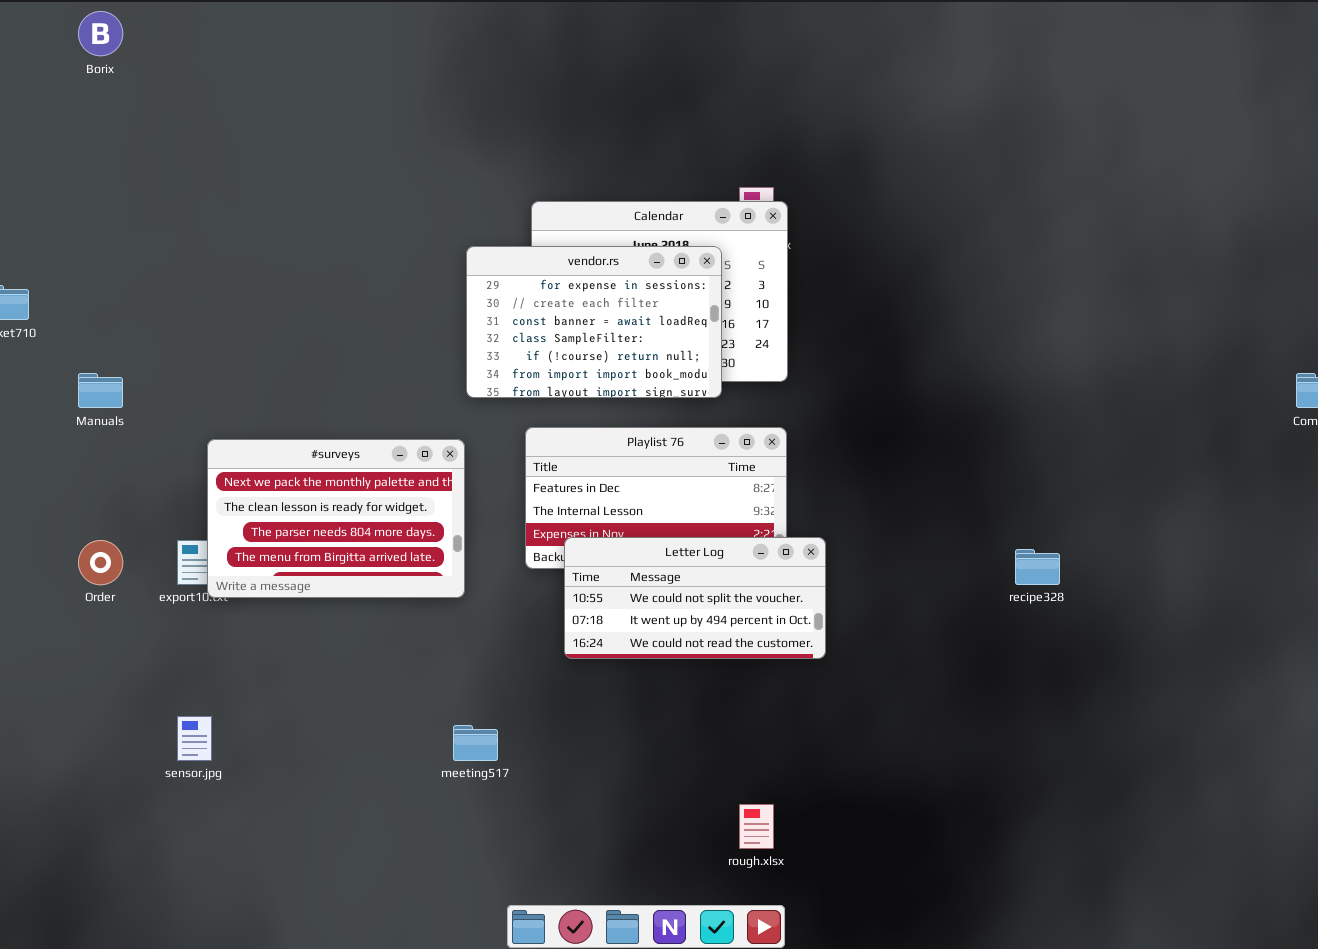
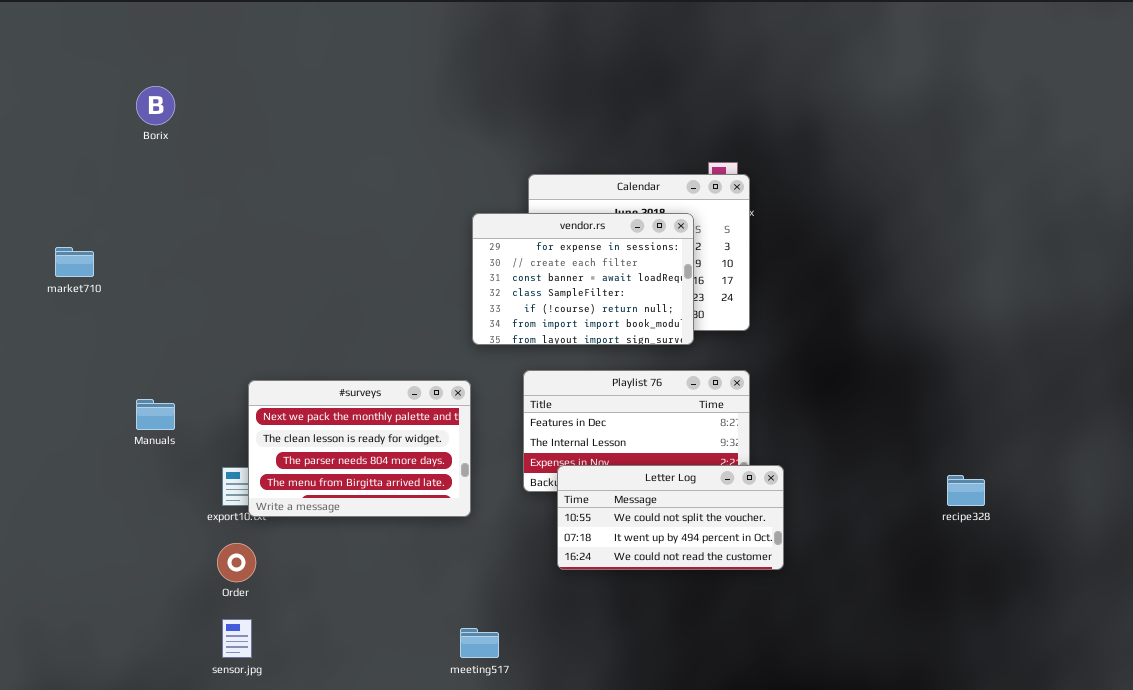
Borix: [78,11,123,56] -> [136,86,175,125], moved
Manuals: [78,373,123,408] -> [136,399,175,430], moved
Order: [78,540,123,585] -> [217,543,256,582], moved

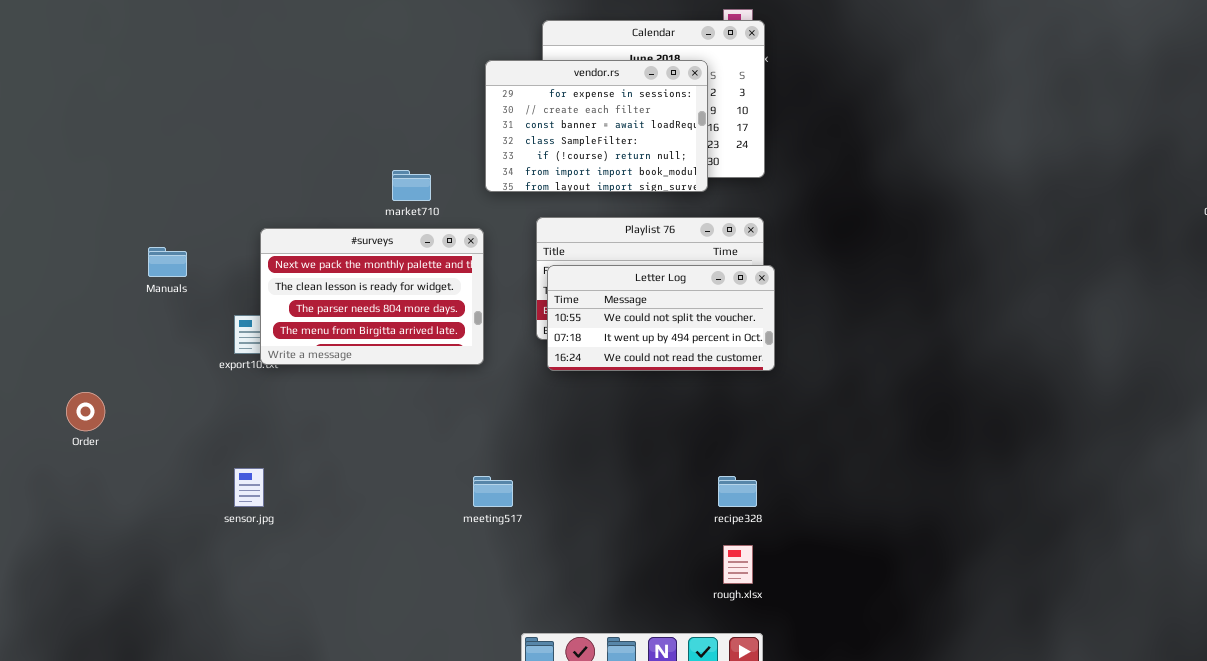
market710: [55,247,94,277] -> [392,170,431,201], moved
Letter Log: [557,465,784,570] -> [547,265,775,371], moved
recipe328: [947,475,985,506] -> [718,476,757,507], moved
Order: [217,543,256,582] -> [66,392,105,431], moved

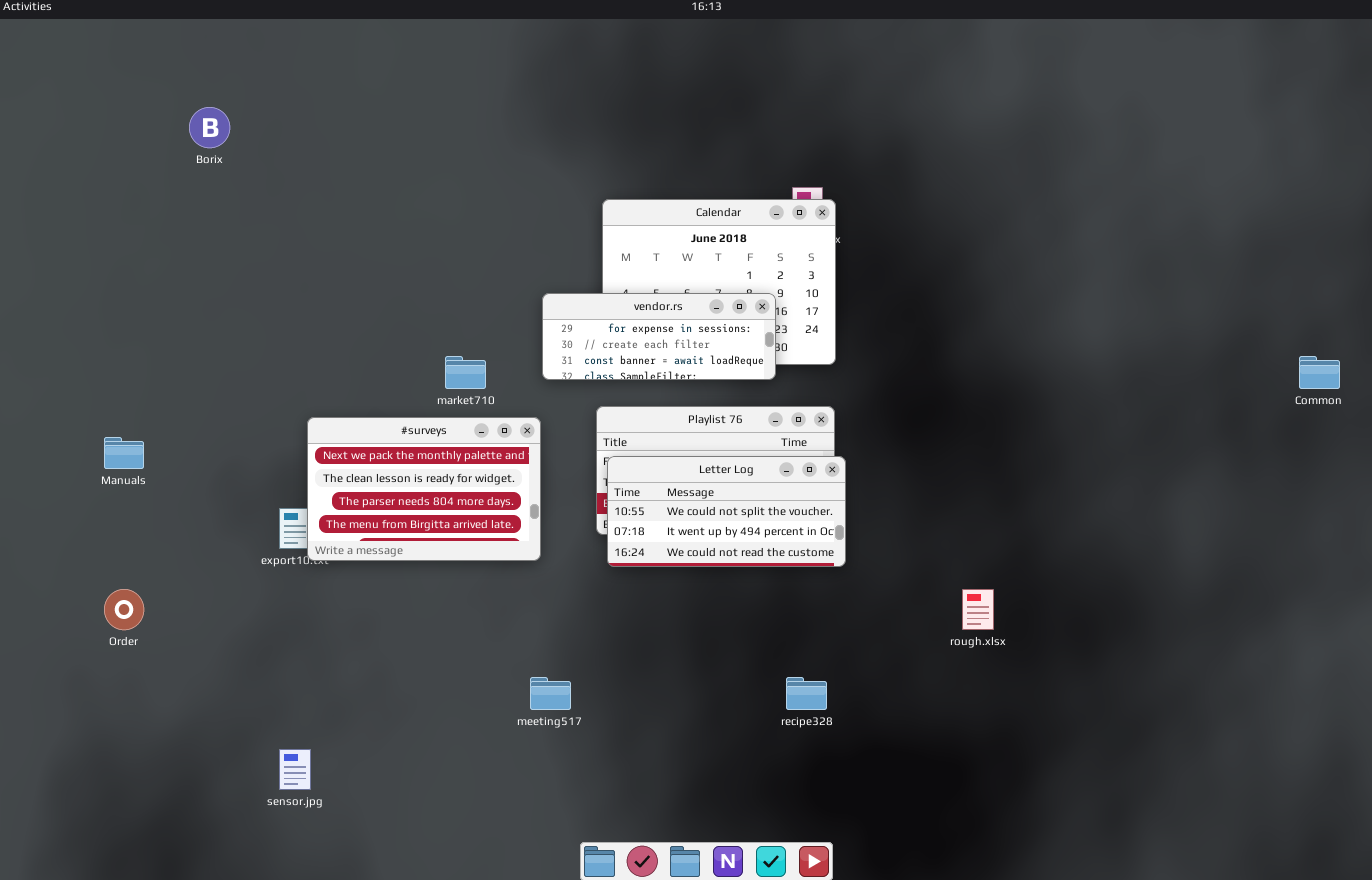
vendor.rs: [485,60,708,192] -> [542,293,776,380], resized
Manuals: [148,247,187,277] -> [104,437,144,469], moved
sensor.jpg: [234,468,264,507] -> [279,749,311,790], moved
rough.xlsx: [723,545,753,584] -> [962,589,994,630], moved

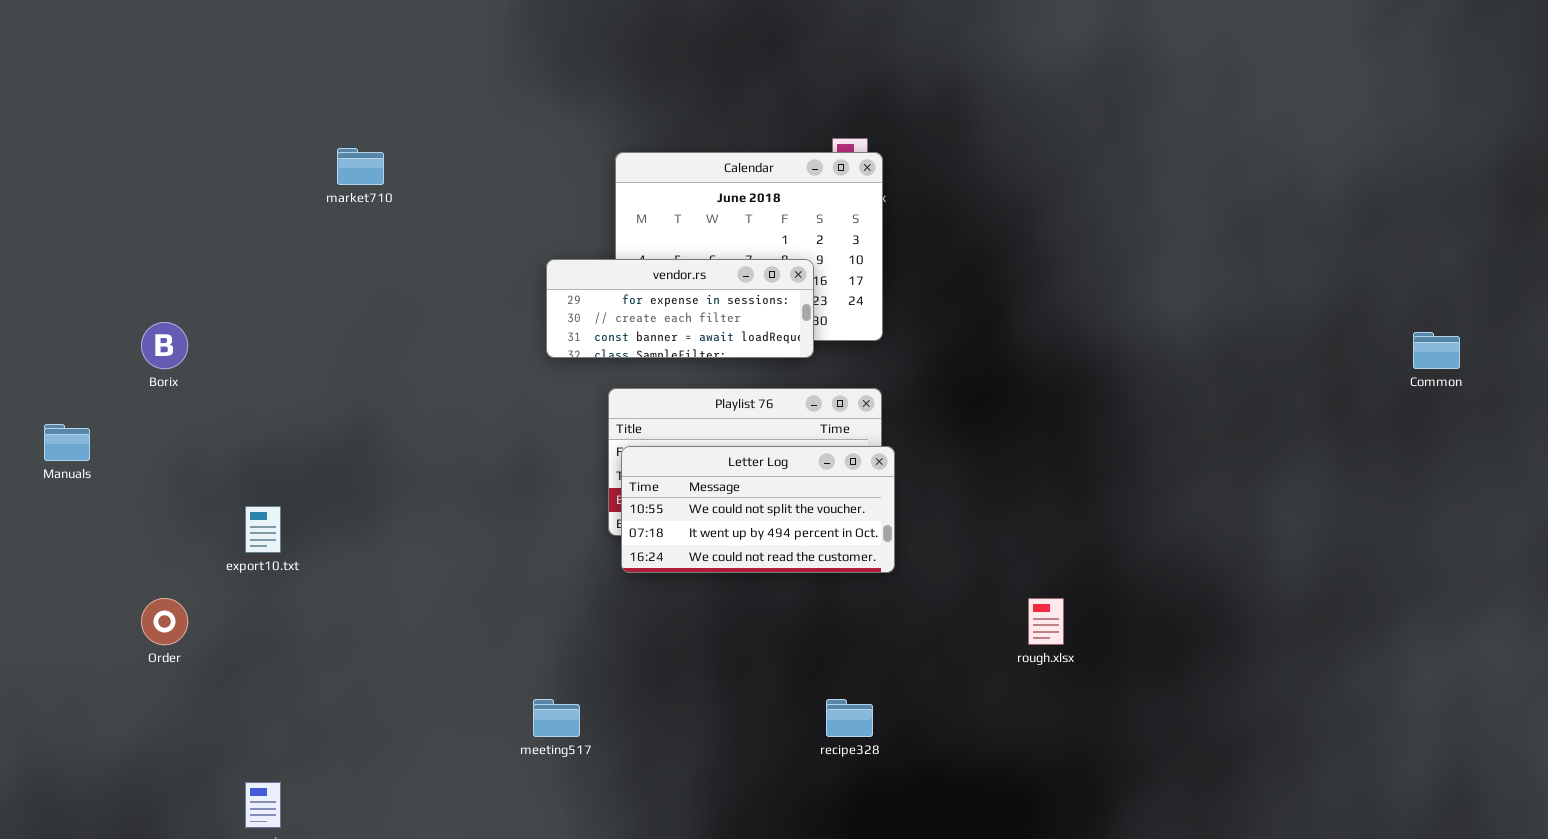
Borix: [189,107,230,148] -> [141,322,188,369], moved
market710: [445,356,486,389] -> [337,148,384,185], moved
#surveys: [307,417,541,561] -> none, closed
Order: [104,589,144,630] -> [141,598,188,645], moved

